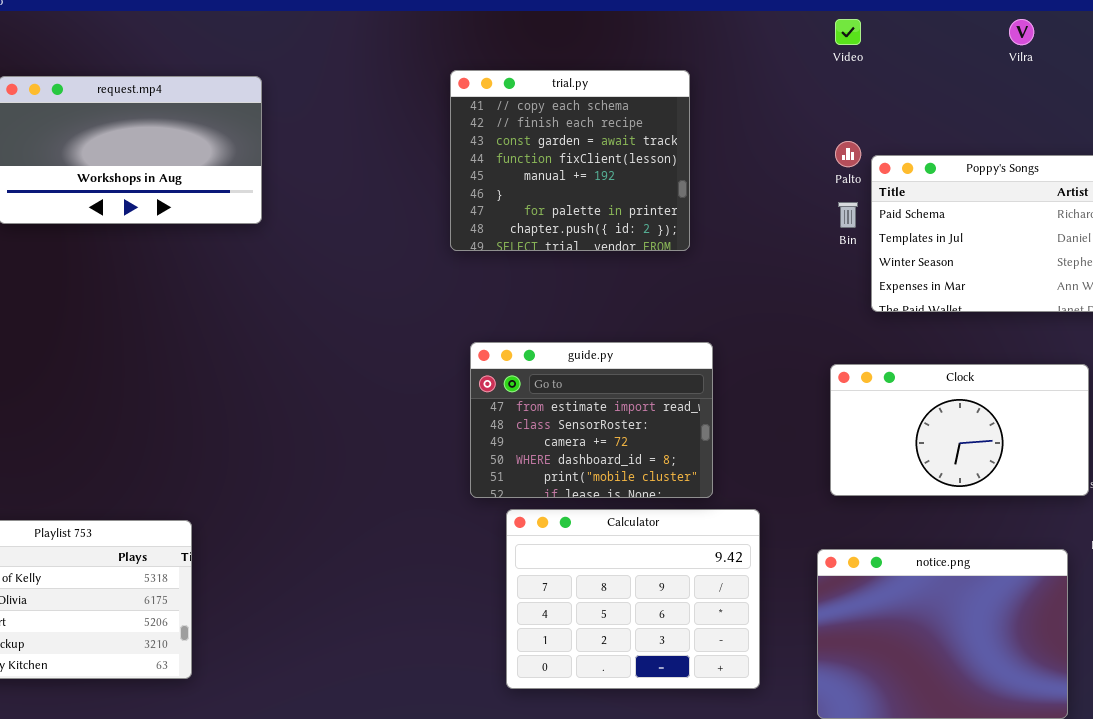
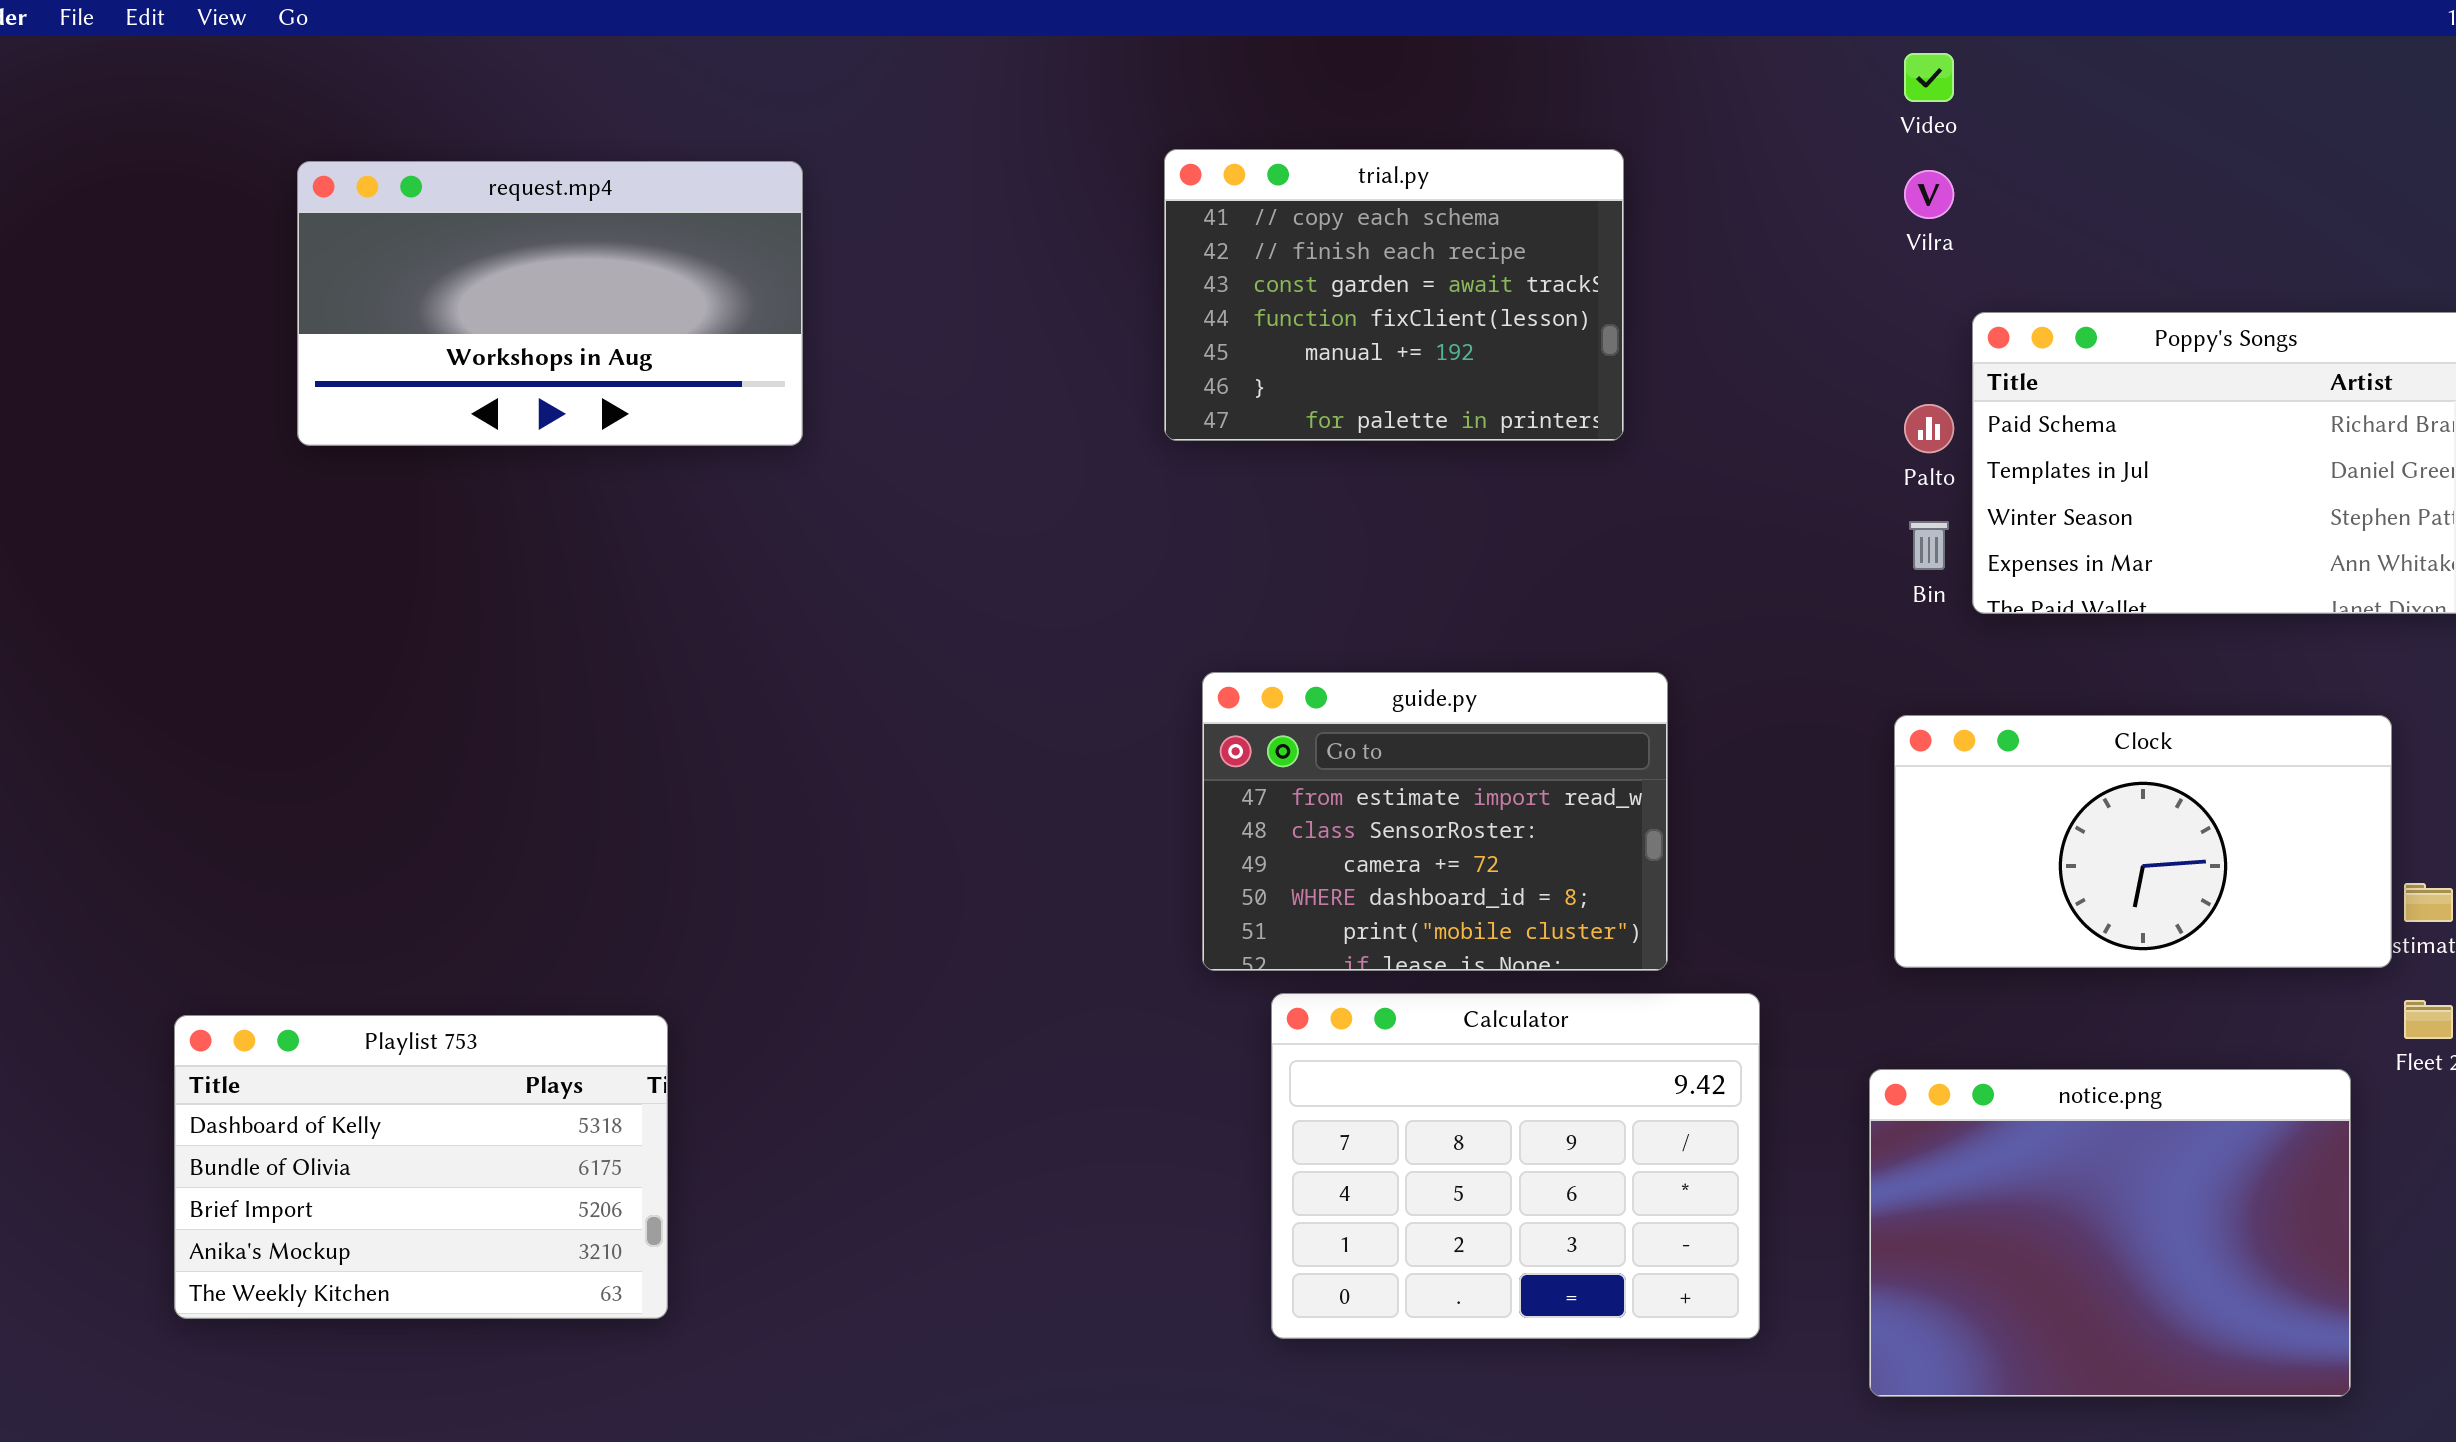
Vilra: [1009,19,1034,45] -> [1904,170,1954,219], moved
trial.py: [450,70,690,251] -> [1164,149,1624,441], resized
Palto: [835,141,861,167] -> [1904,404,1954,453], moved
Bin: [838,202,858,228] -> [1909,521,1949,570], moved

